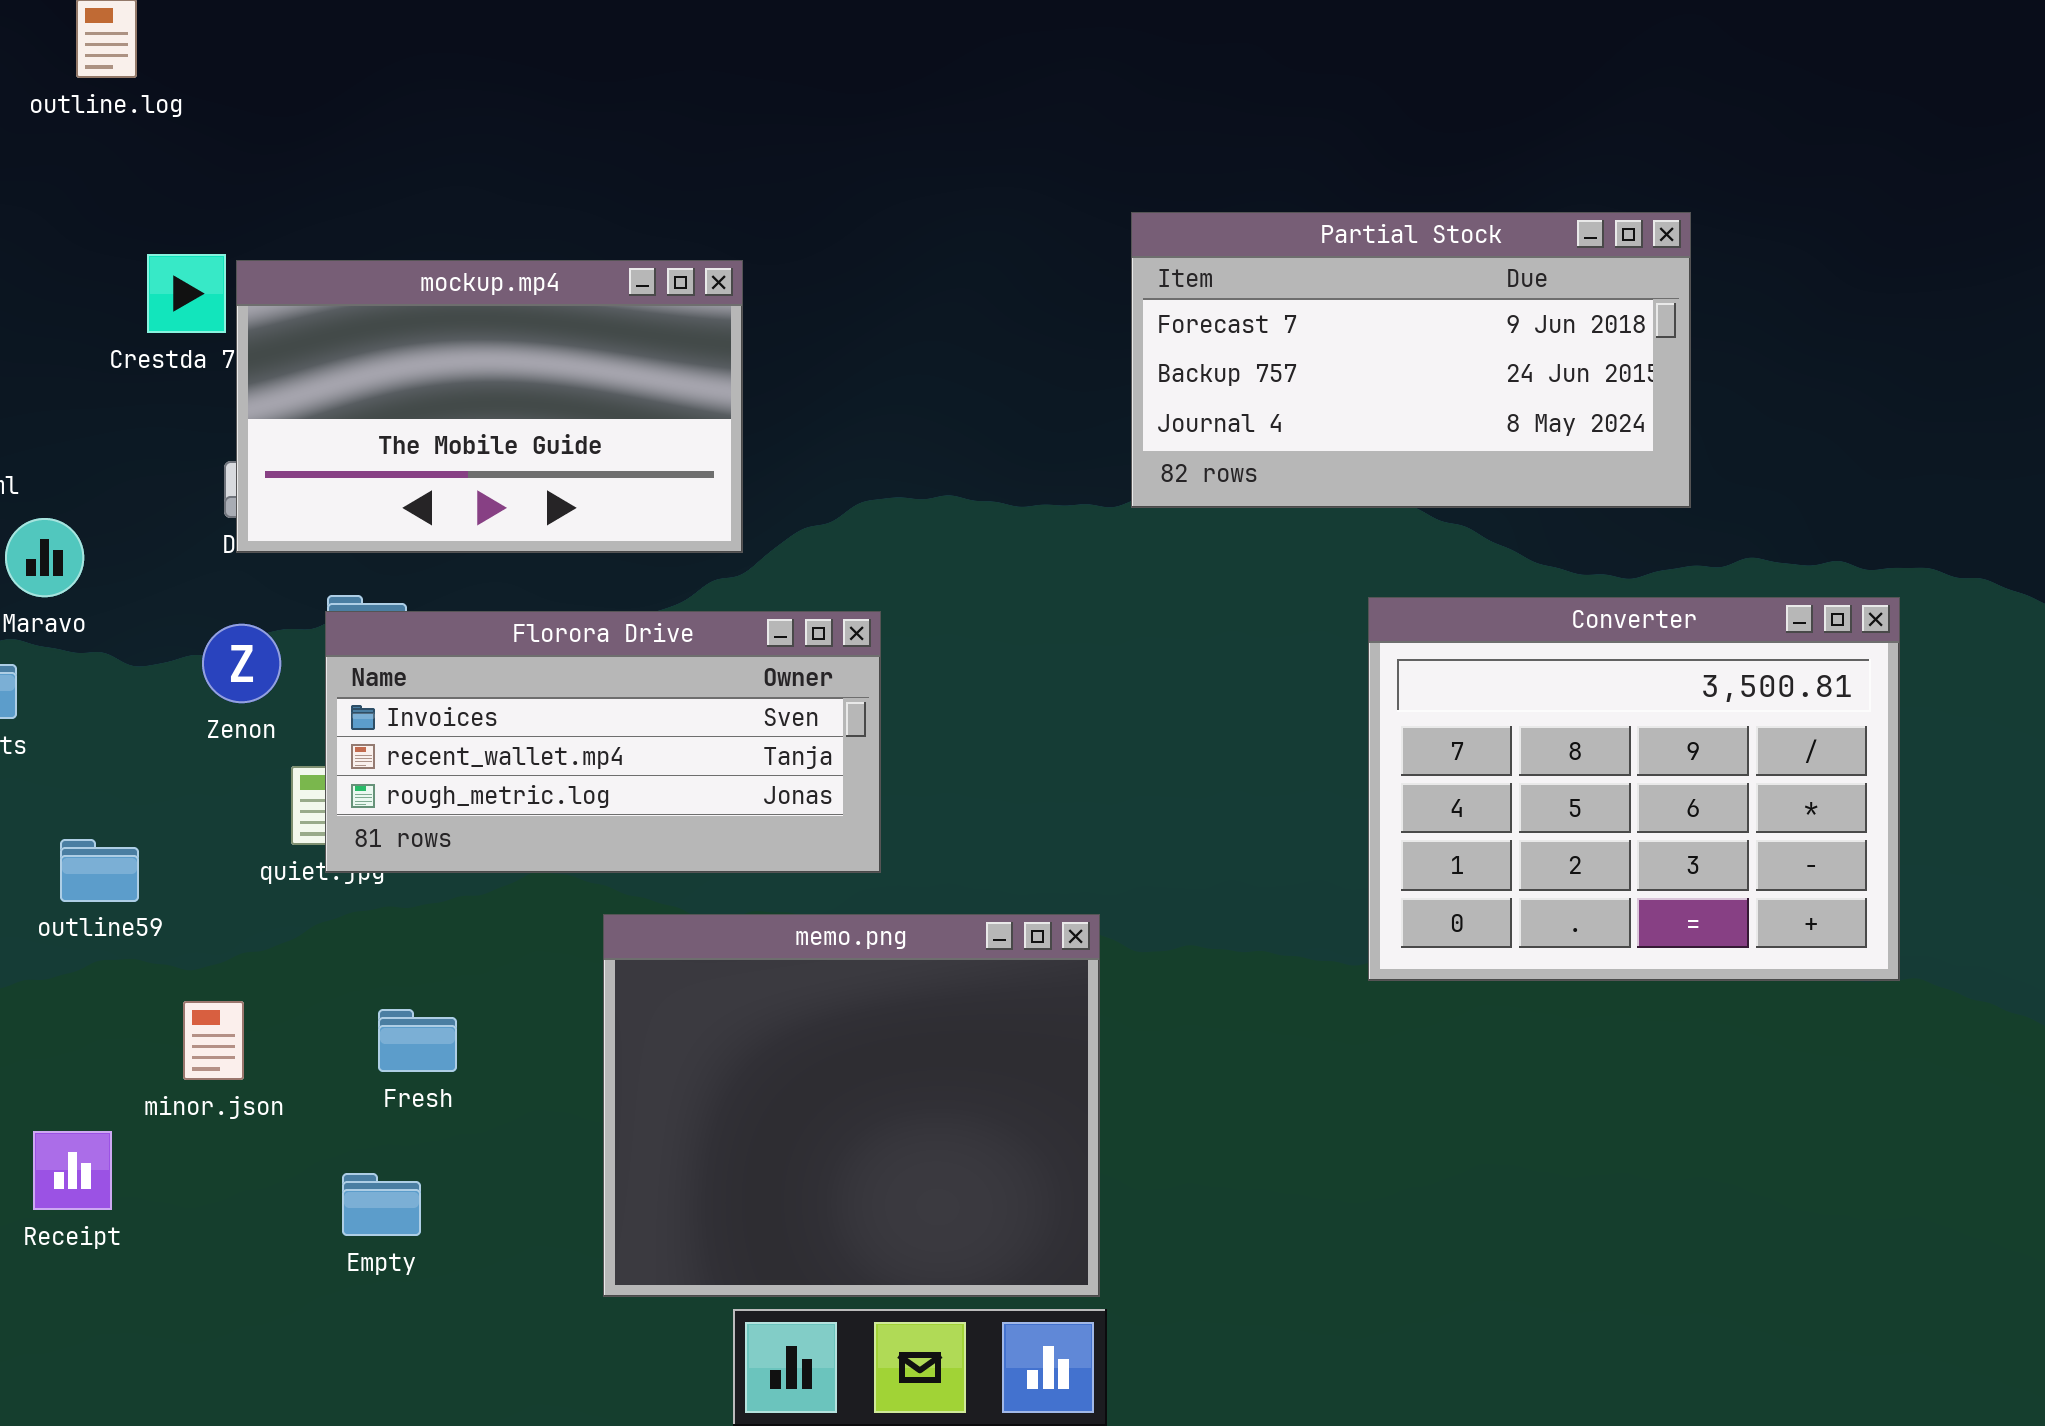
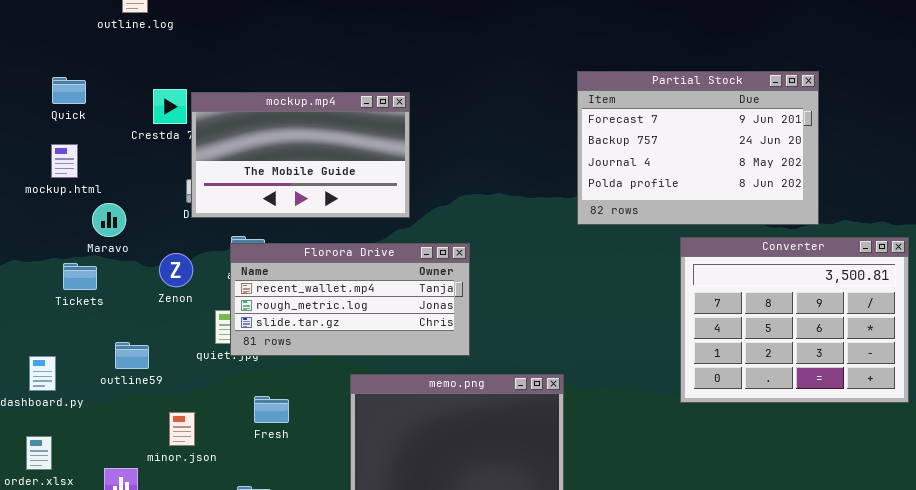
Partial Stock: [1131,212,1691,508] -> [577,71,819,225], resized
Florora Drive: [325,611,881,873] -> [230,243,470,356], scrolled down 1 row
Zenon: [202,624,281,703] -> [159,253,193,287], moved
Fresh: [378,1009,457,1072] -> [254,396,289,423], moved

